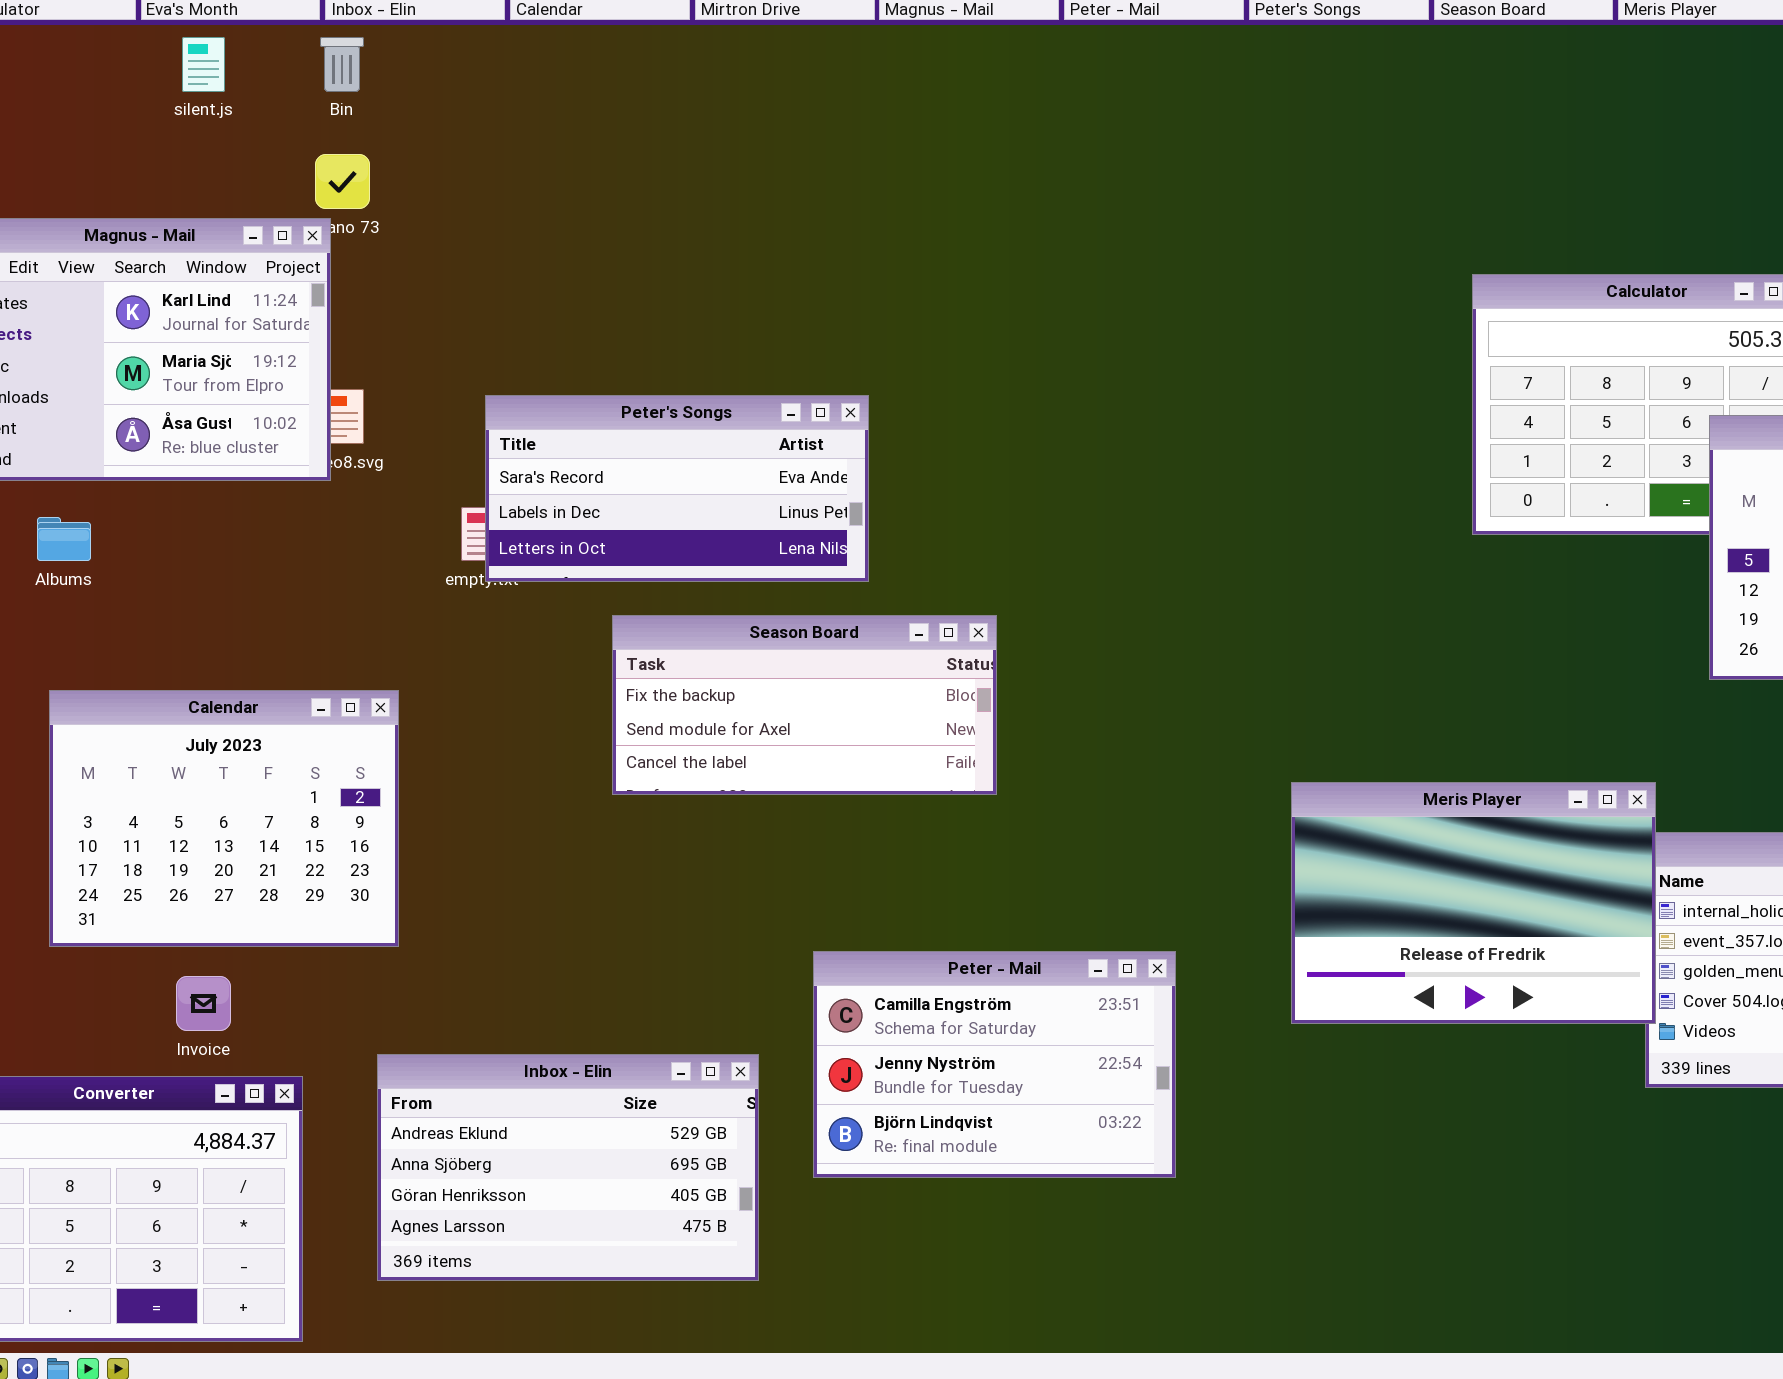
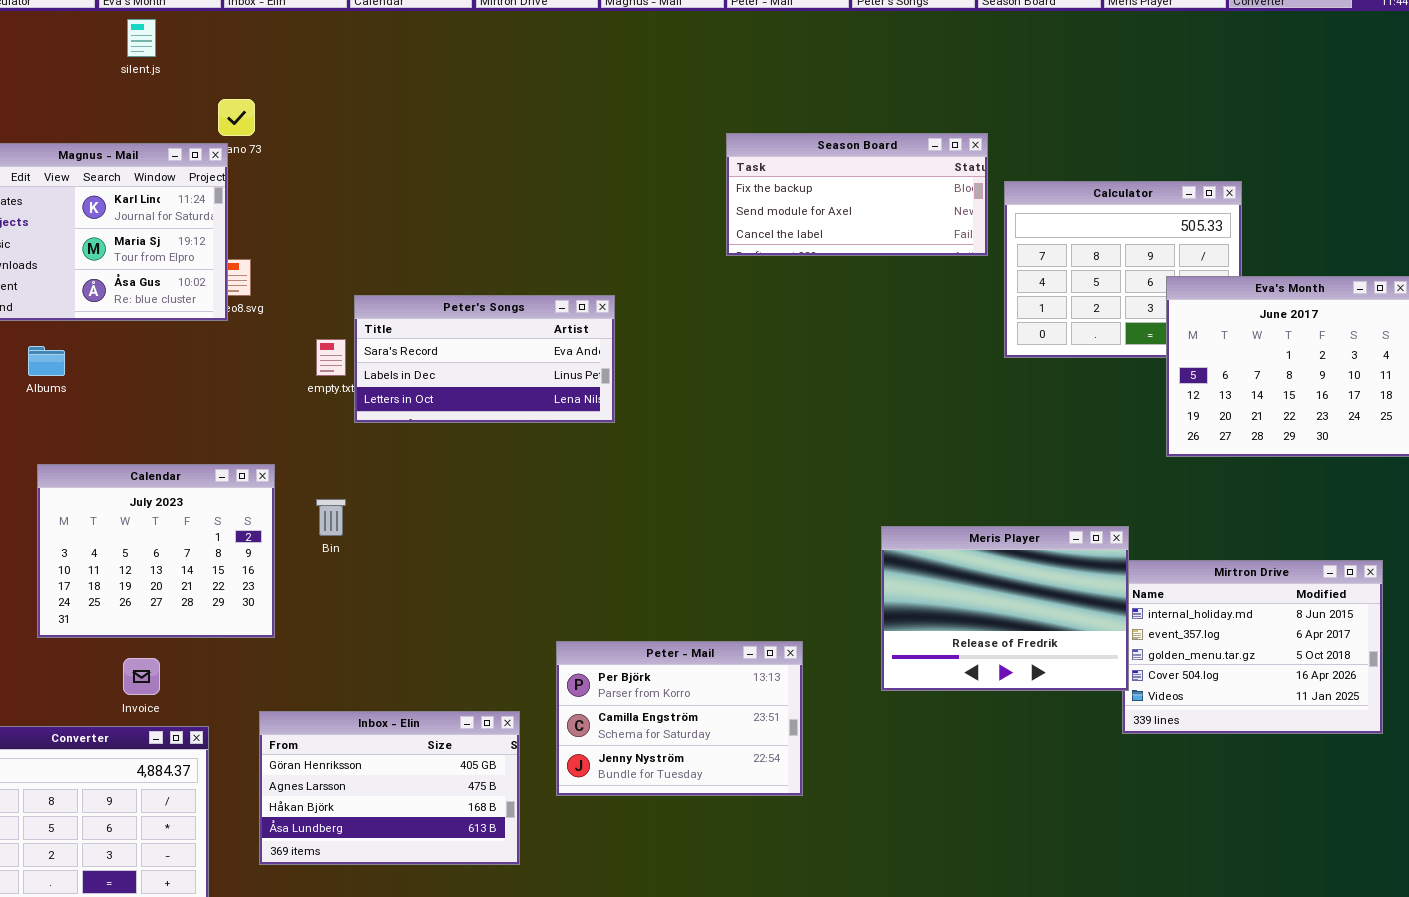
Bin: [320,37,364,92] -> [316,499,346,536], moved
Peter's Songs: [485,395,869,582] -> [354,295,615,423], moved
Season Board: [612,615,997,795] -> [726,133,988,256], moved
Peter - Mail: [813,951,1176,1178] -> [556,641,803,796], scrolled up 1 row
Inbox - Elin: [377,1054,759,1281] -> [259,711,520,865], scrolled down 2 rows

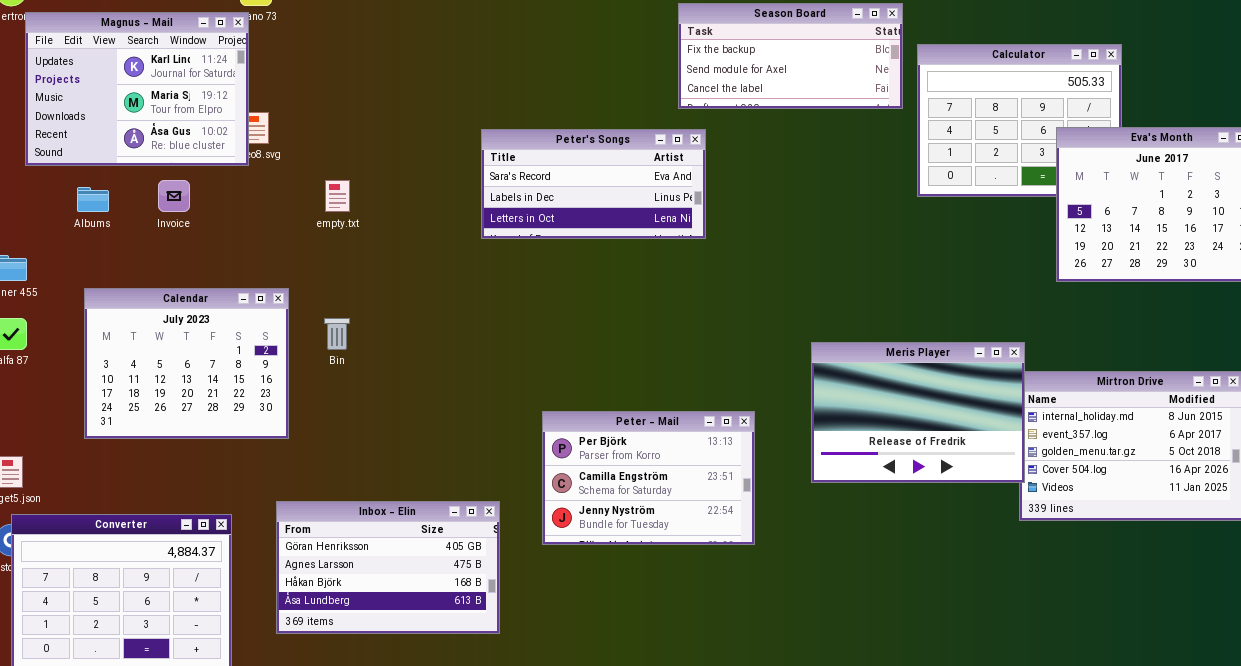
Peter's Songs: [354,295,615,423] -> [481,129,706,239], moved
Peter - Mail: [556,641,803,796] -> [542,411,755,545], moved
Invoice: [123,658,160,695] -> [158,180,190,212], moved

